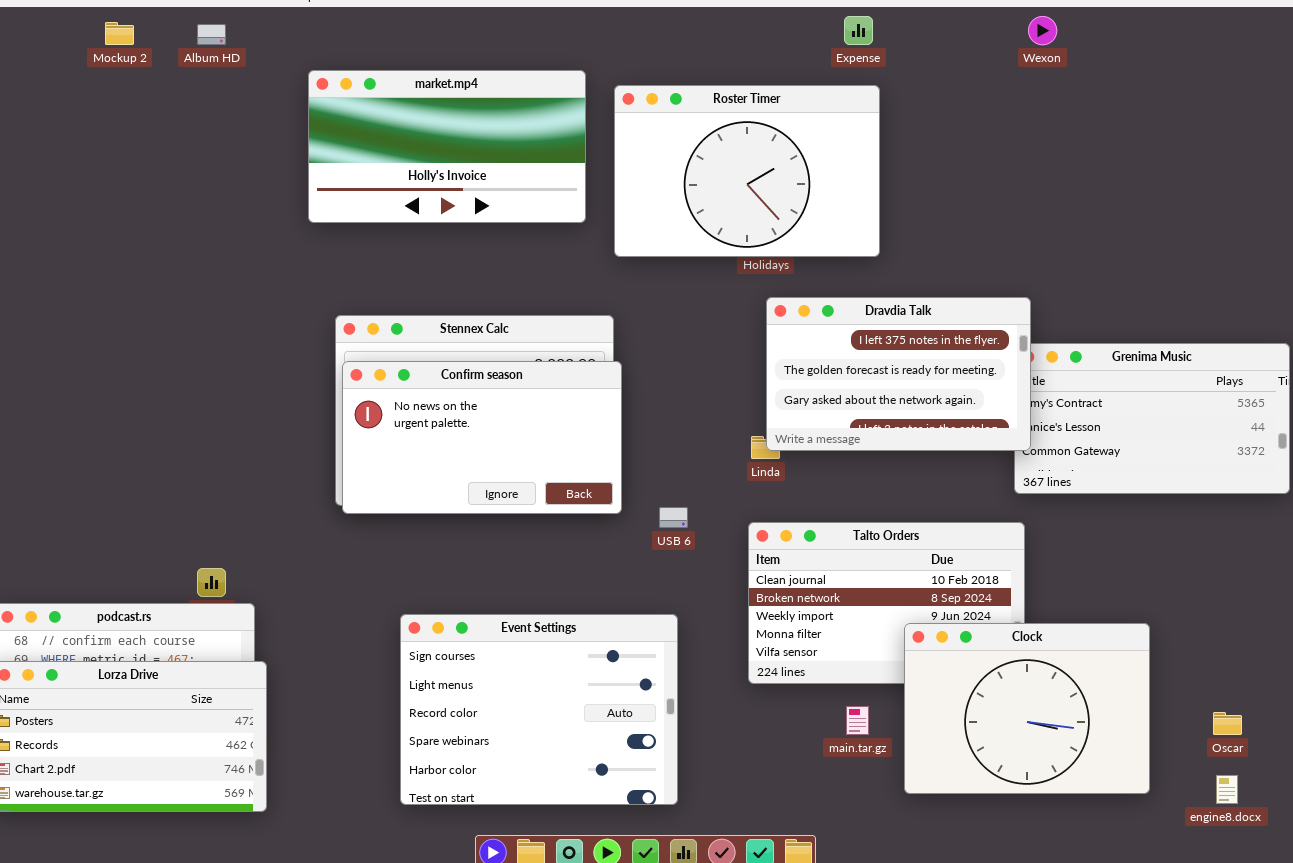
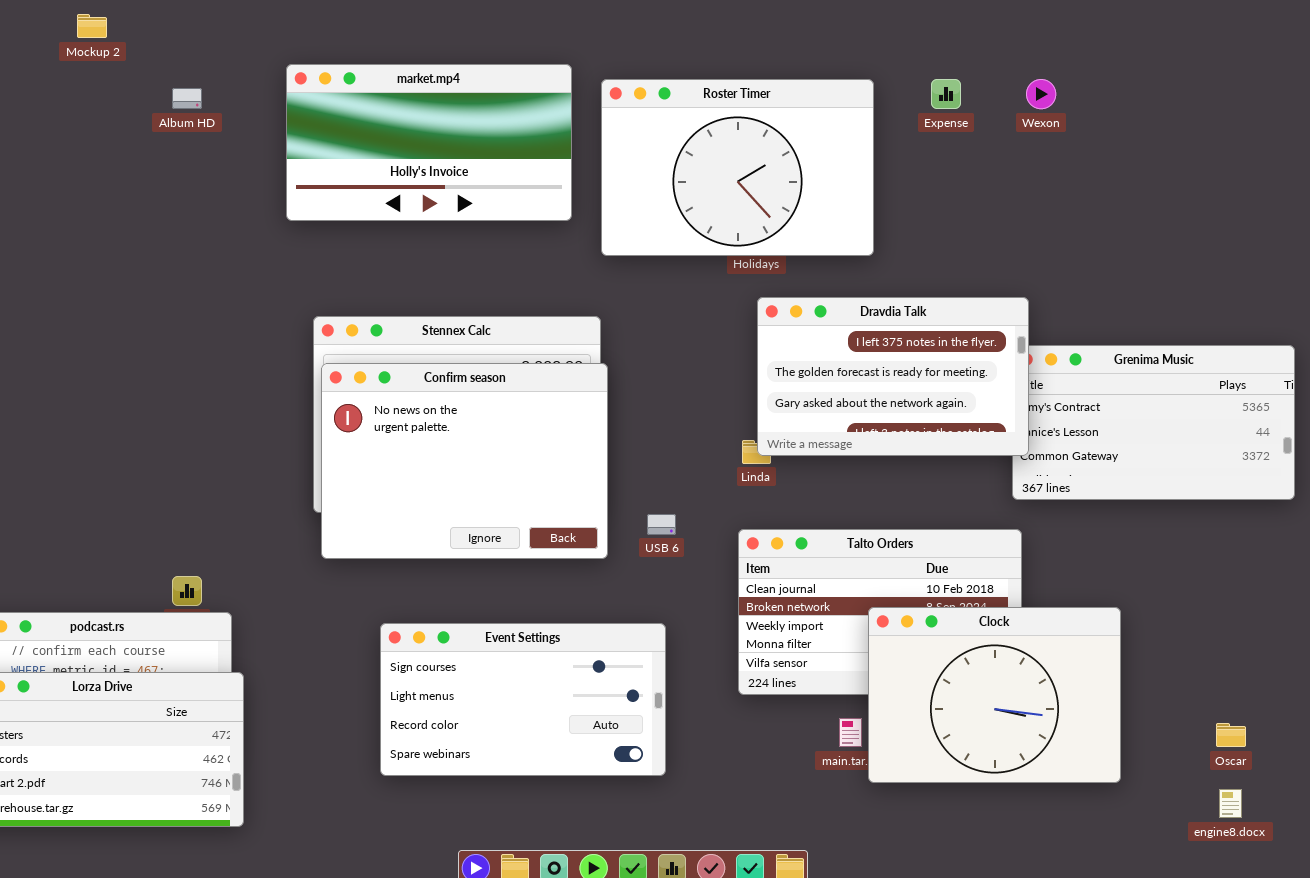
Expense: [844,16,873,45] -> [931,79,961,109], moved
Wexon: [1028,16,1057,45] -> [1026,79,1056,109], moved
Album HD: [197,24,226,45] -> [172,88,202,109], moved
Confirm season: [342,361,622,514] -> [321,363,608,559], resized
Event Settings: [400,614,678,805] -> [380,623,666,776], resized
Clock: [904,623,1150,794] -> [868,607,1121,783], moved

